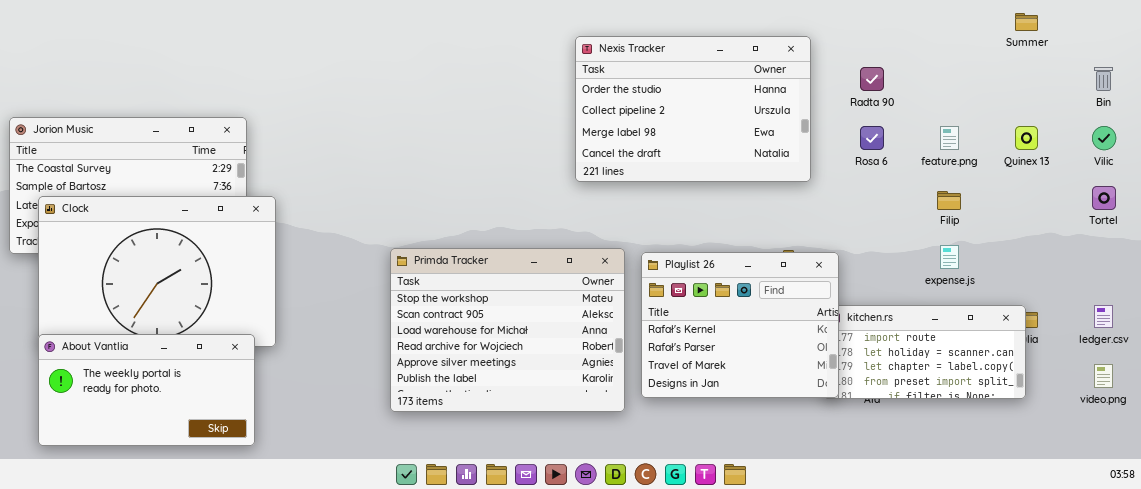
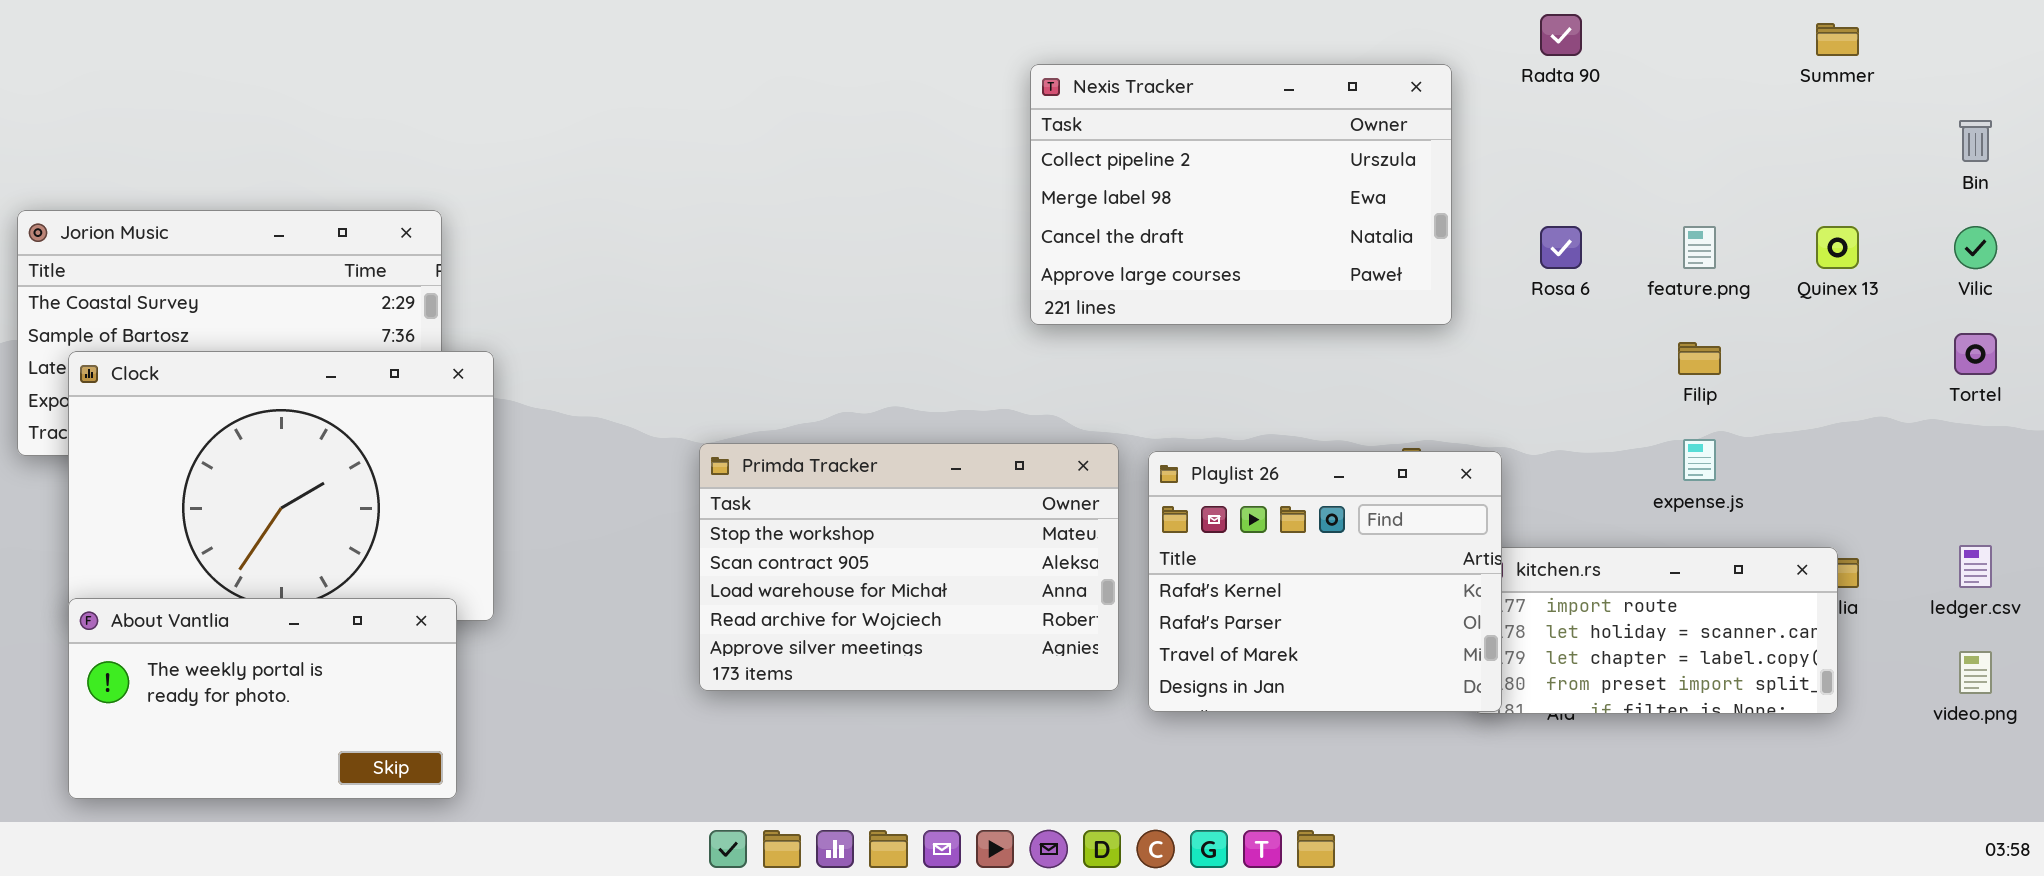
Nexis Tracker: [575,36,811,182] -> [1030,64,1452,325], scrolled down 1 row
Radta 90: [860,67,884,91] -> [1540,14,1582,56], moved
Primda Tracker: [390,248,625,412] -> [699,443,1119,691], resized

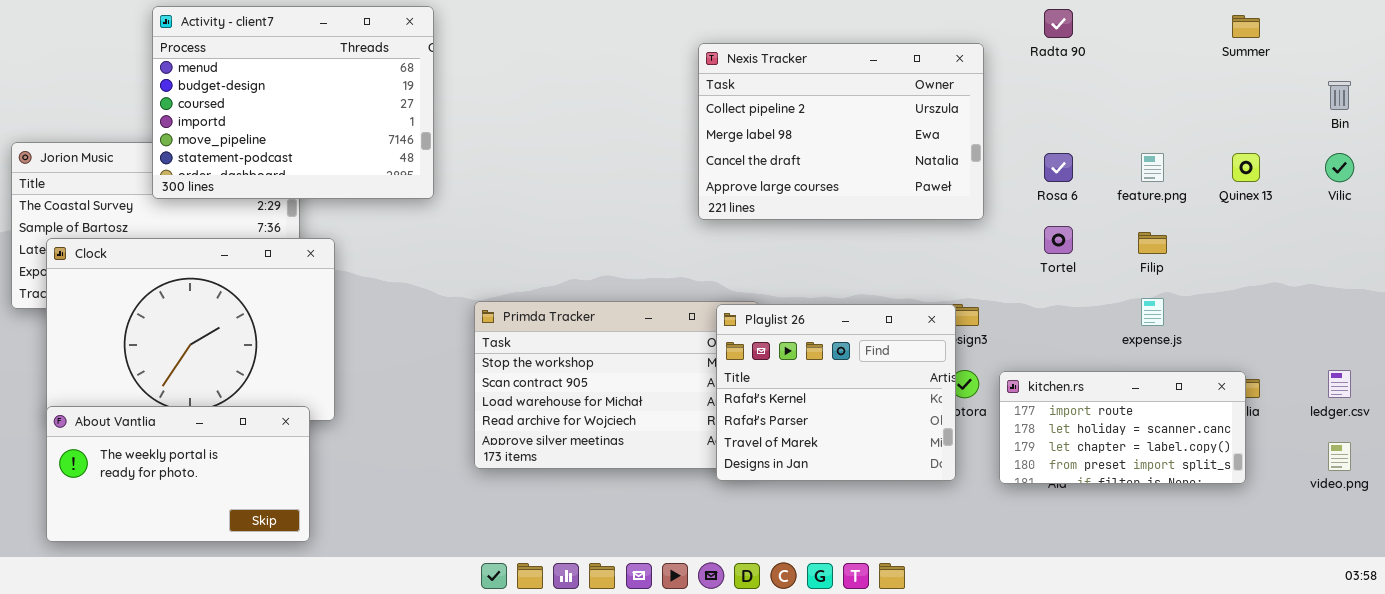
Activity - client7: none -> [152,6,434,199], opened
Tortel: [1954,333,1997,375] -> [1044,226,1073,254], moved
Playlist 26: [1148,451,1502,712] -> [716,304,956,481], moved

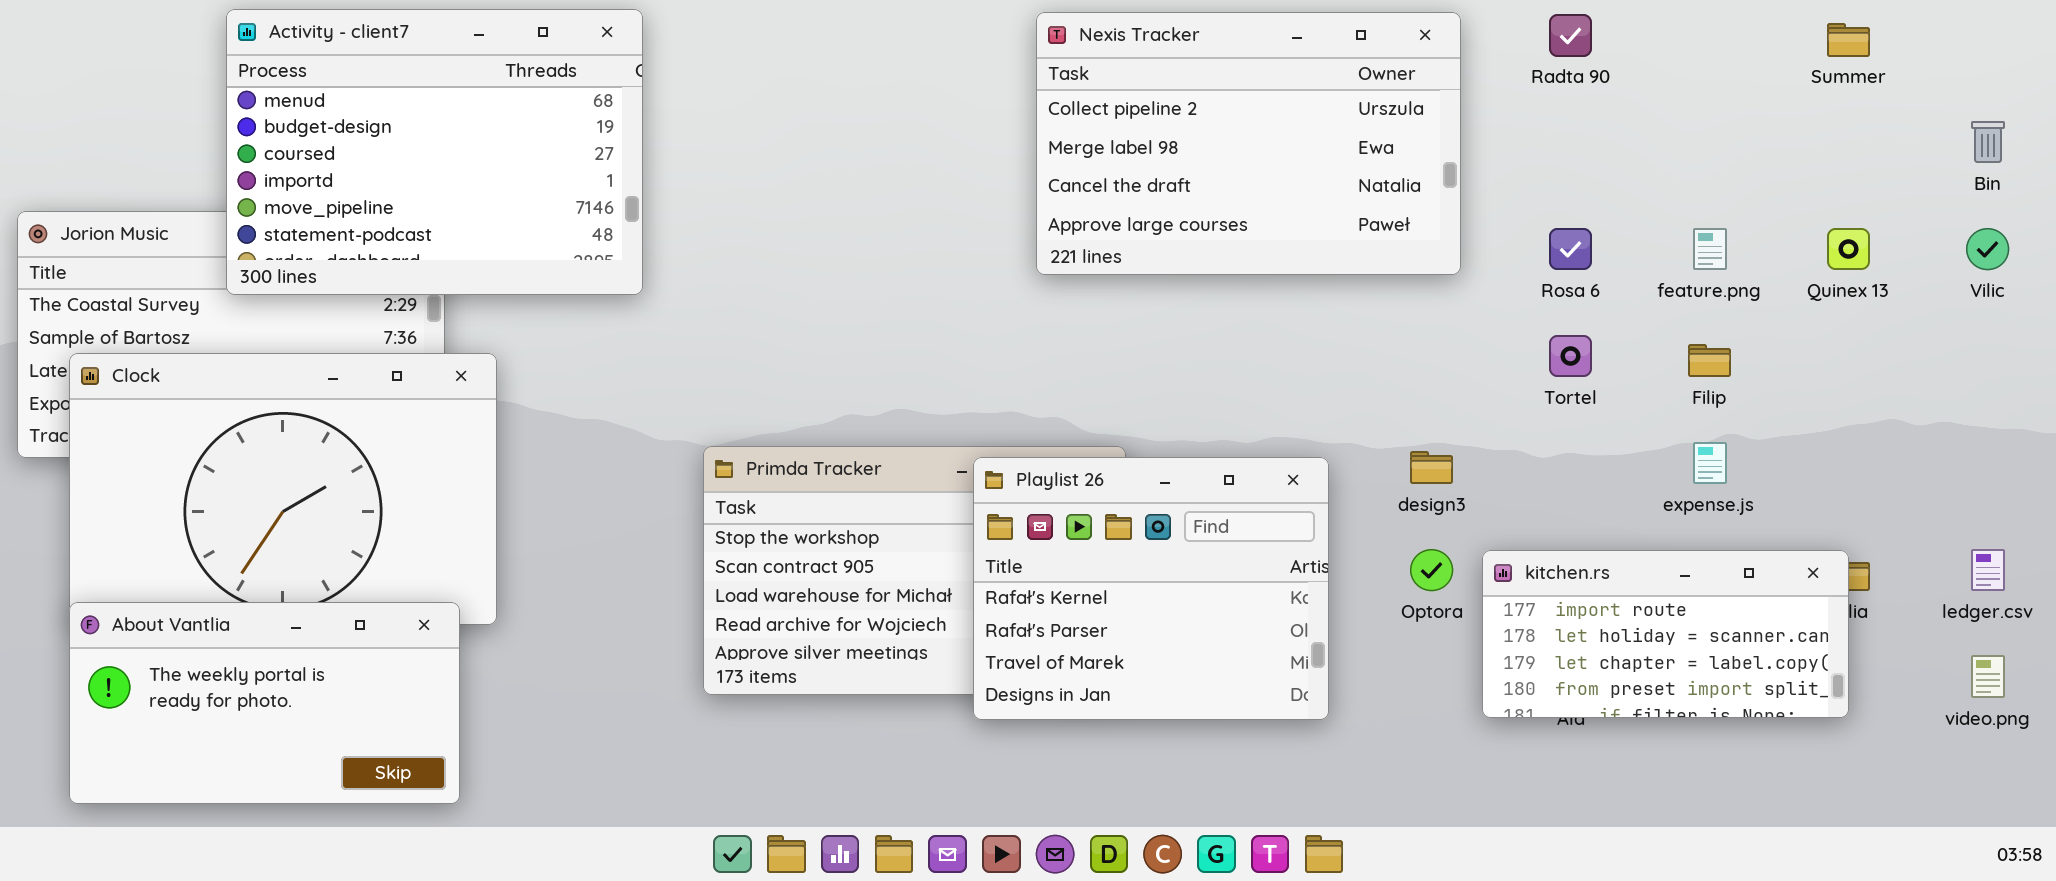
Nexis Tracker: [698,43,984,220] -> [1036,12,1461,275], moved
Playlist 26: [716,304,956,481] -> [973,457,1329,720], moved

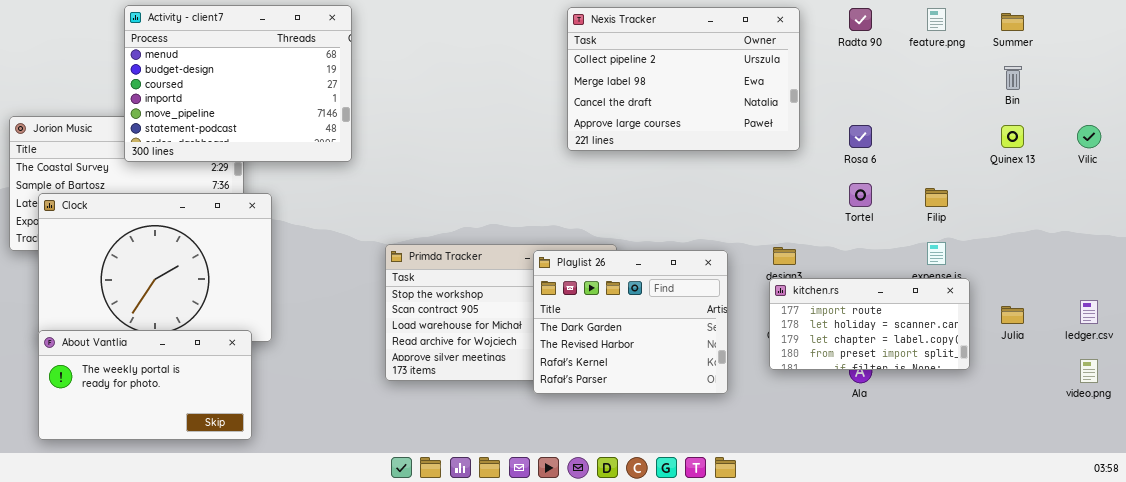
Bin: [1971,121,2005,163] -> [1004,66,1022,90], moved
feature.png: [1693,228,1727,270] -> [927,8,946,31], moved
Playlist 26: [973,457,1329,720] -> [533,250,728,394], scrolled up 2 rows
kitchen.rs: [1482,550,1849,718] -> [769,278,970,370], moved

